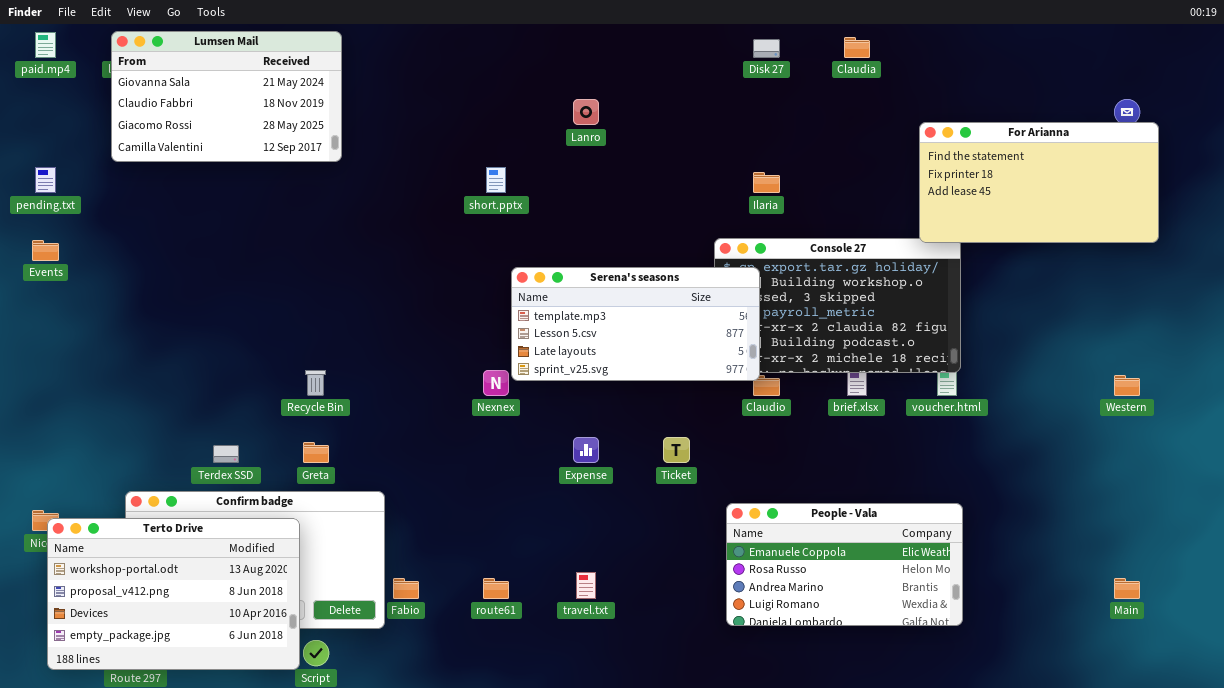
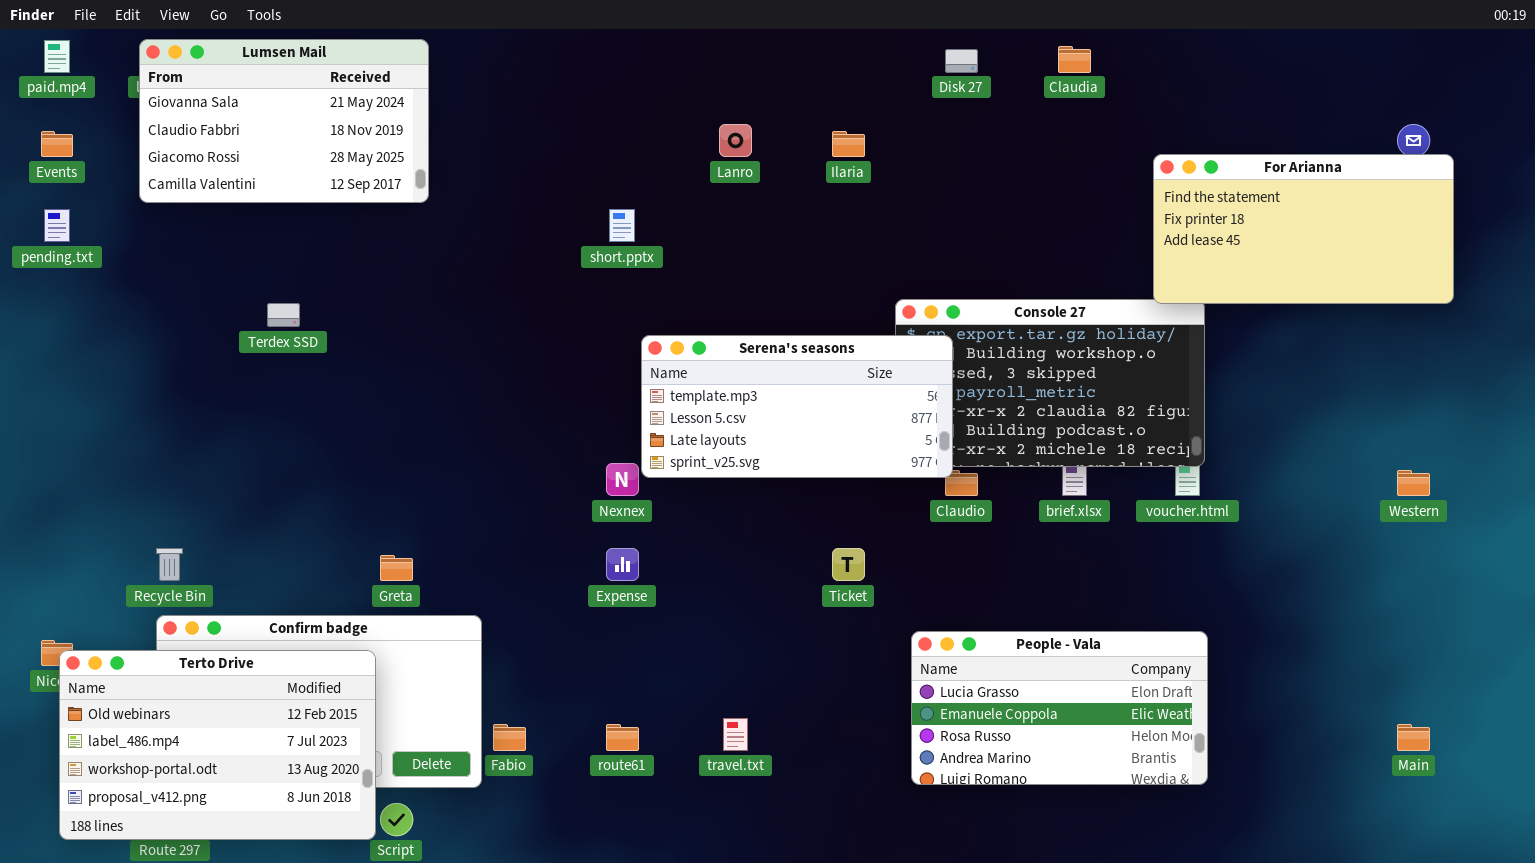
Ilaria: [753,172,780,193] -> [832,131,865,157], moved
Events: [32,240,59,261] -> [41,131,73,157], moved
Recycle Bin: [305,370,326,396] -> [156,548,183,581], moved
Expense: [573,437,599,463] -> [606,548,639,581], moved
Terdex SSD: [213,445,239,463] -> [267,303,300,327], moved
People - Vala: [726,503,963,626] -> [911,631,1208,785], scrolled up 1 row
Terto Drive: [47,518,300,670] -> [59,650,376,840], scrolled up 2 rows

